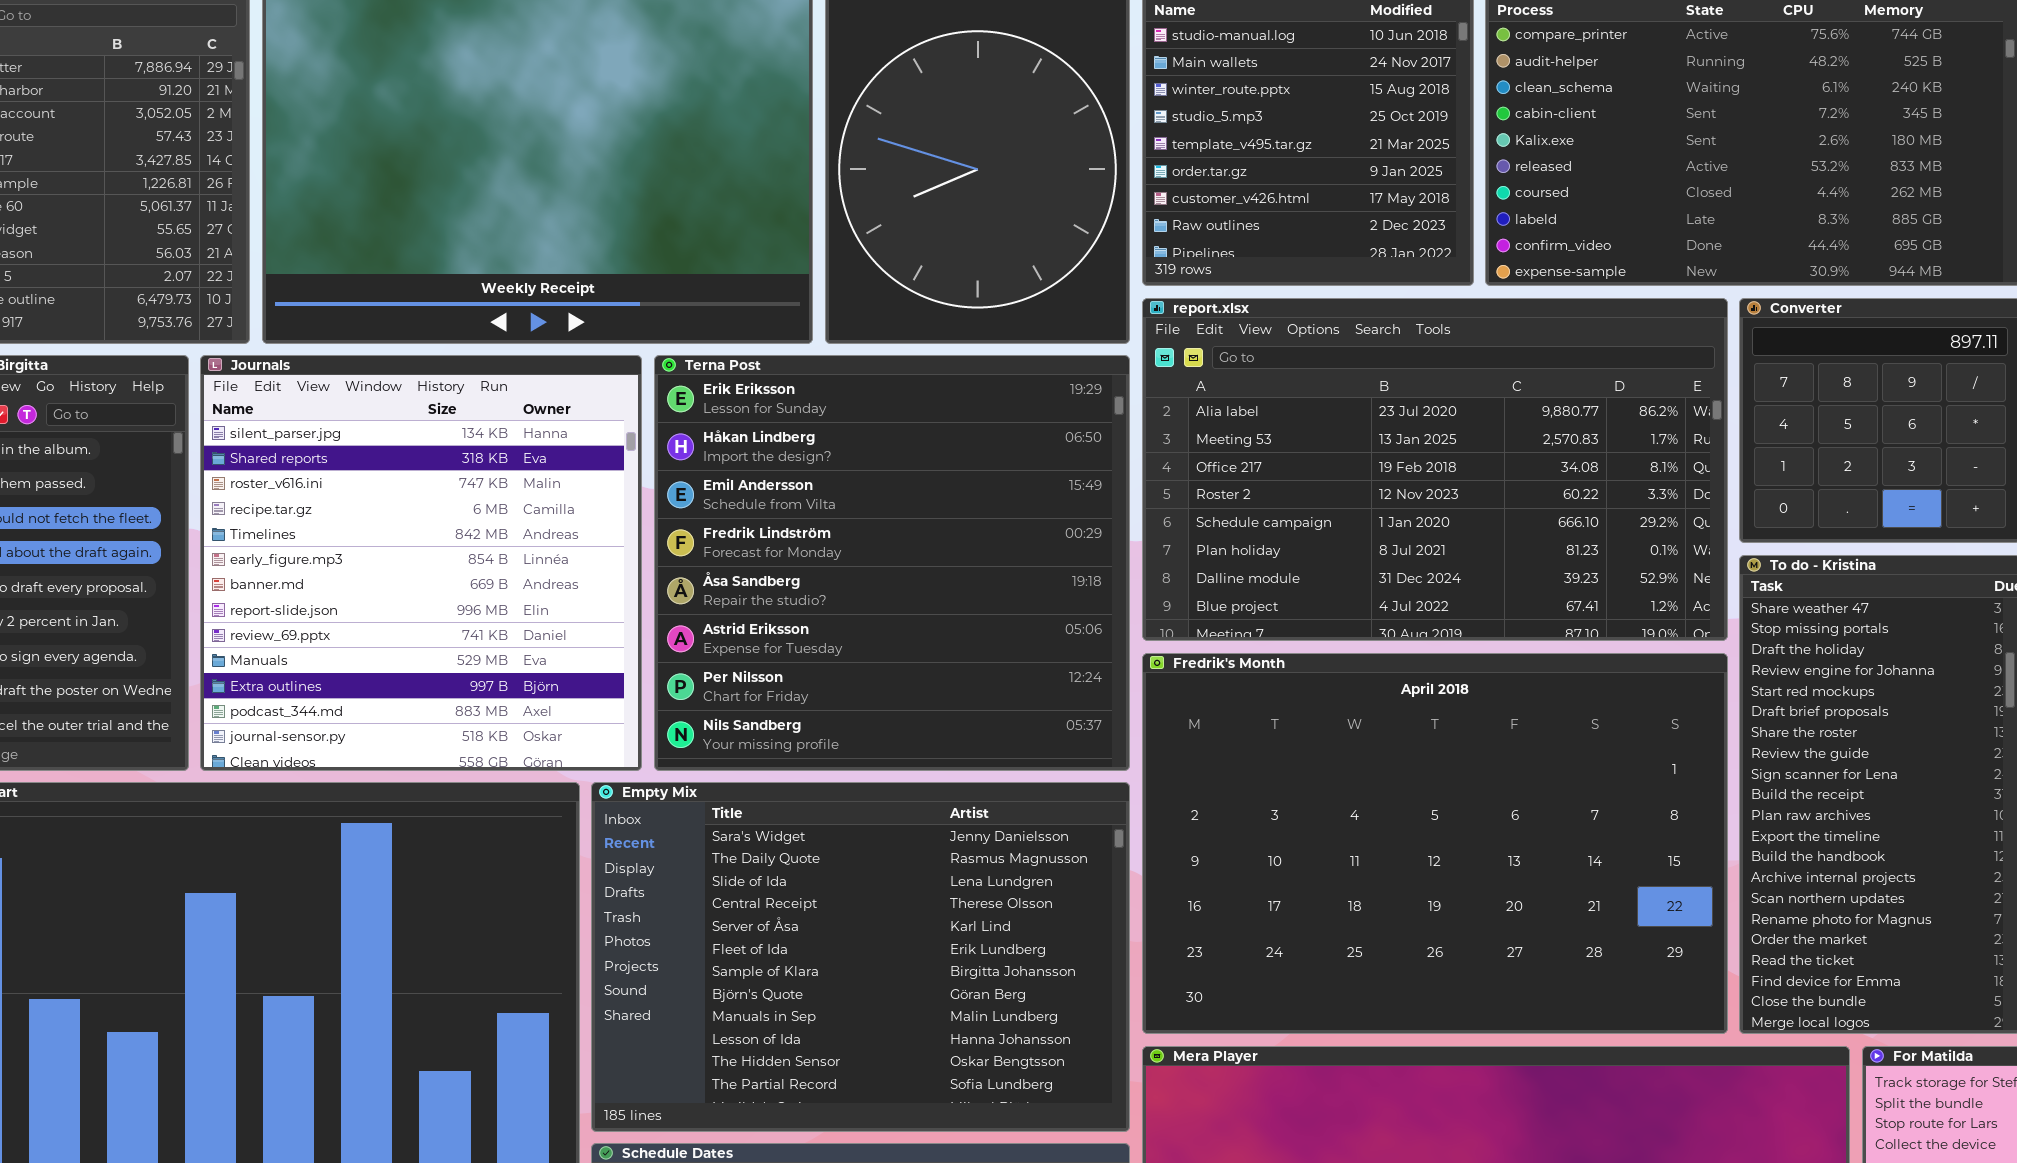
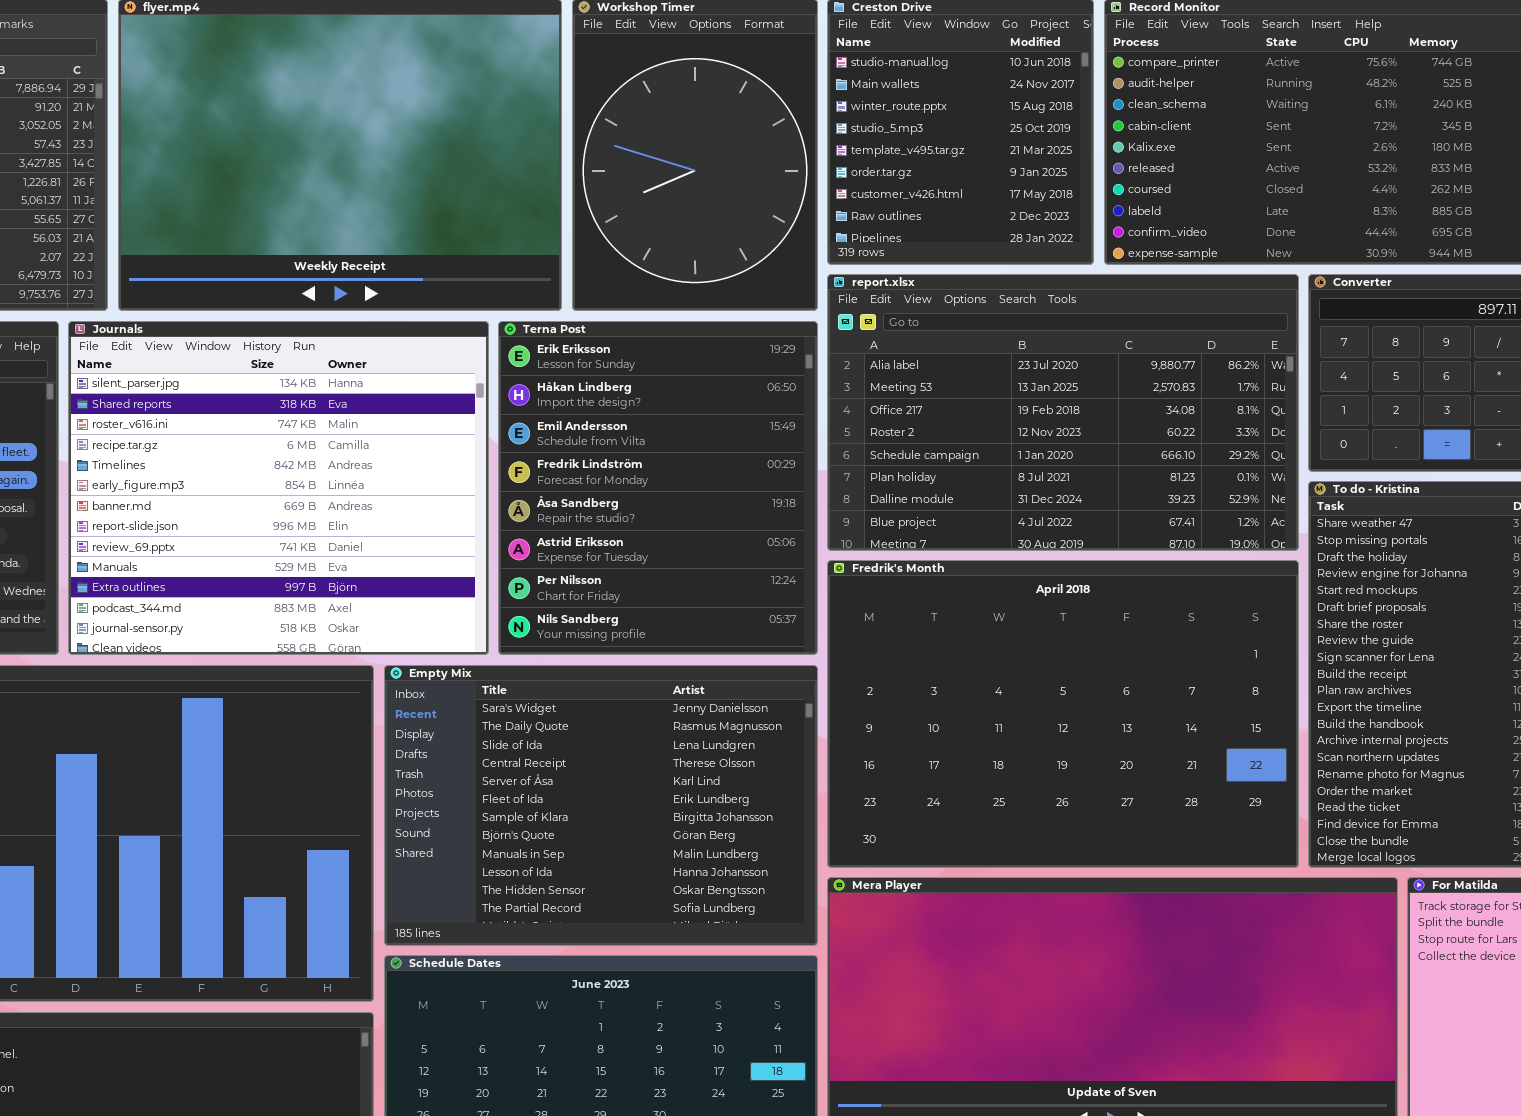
Journals: [200,355,642,771] -> [68,321,489,655], resized
Terna Post: [654,355,1130,771] -> [498,321,818,655], resized

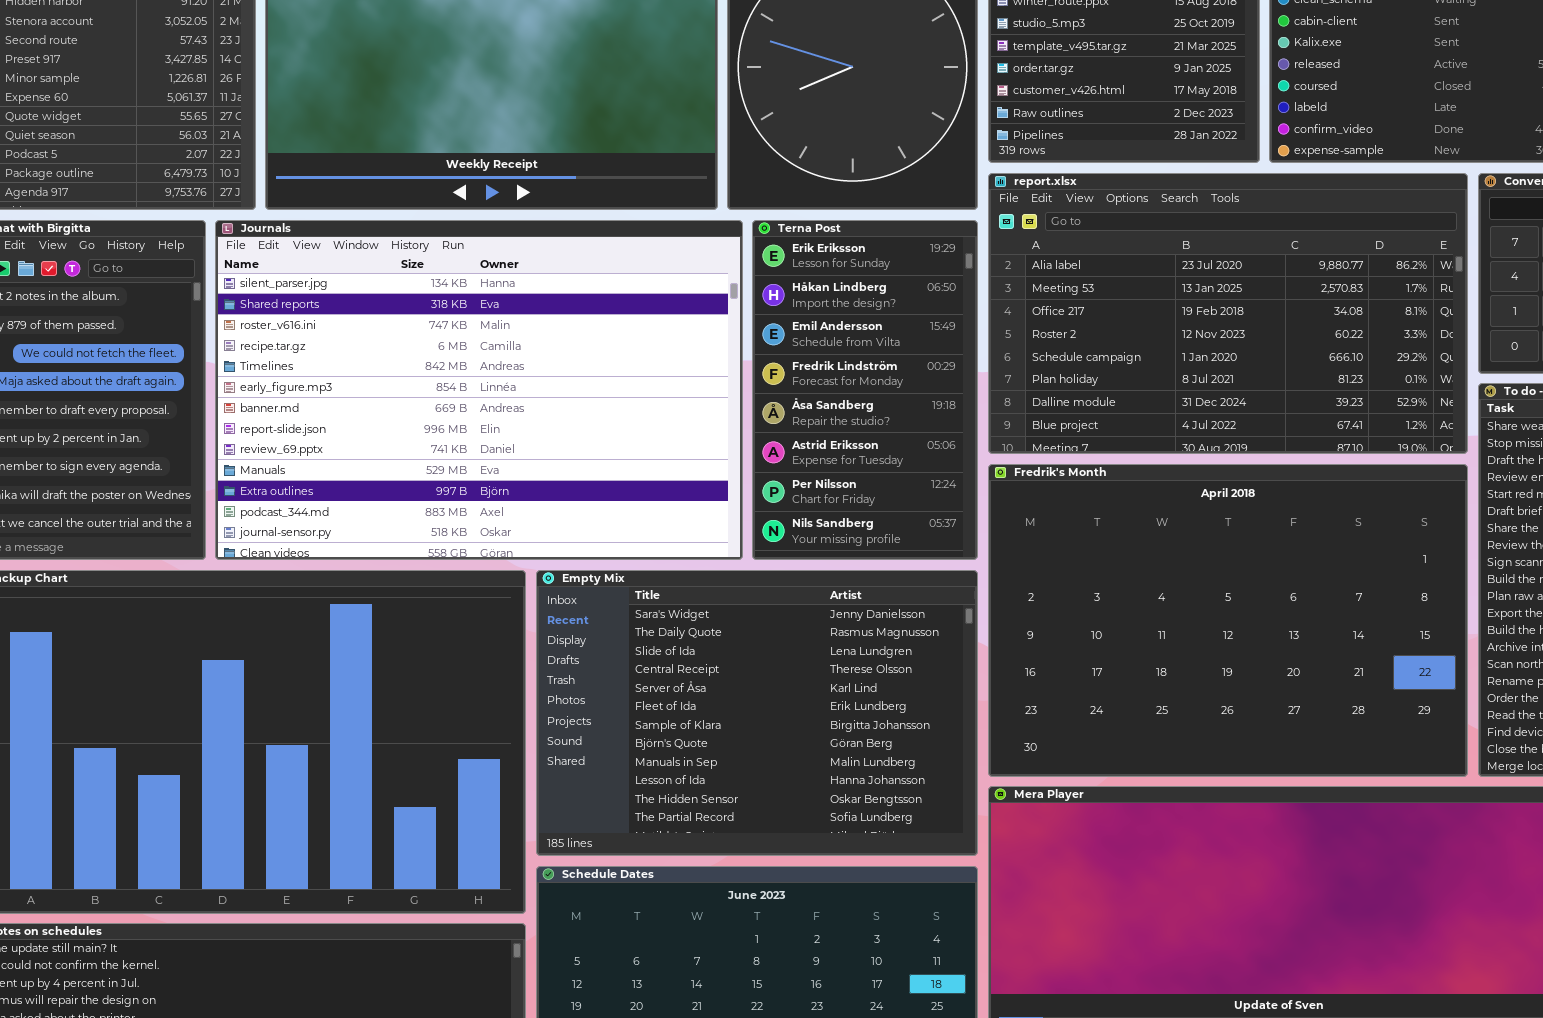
Journals: [68,321,489,655] -> [215,220,743,560], resized
Terna Post: [498,321,818,655] -> [752,220,978,560], resized

